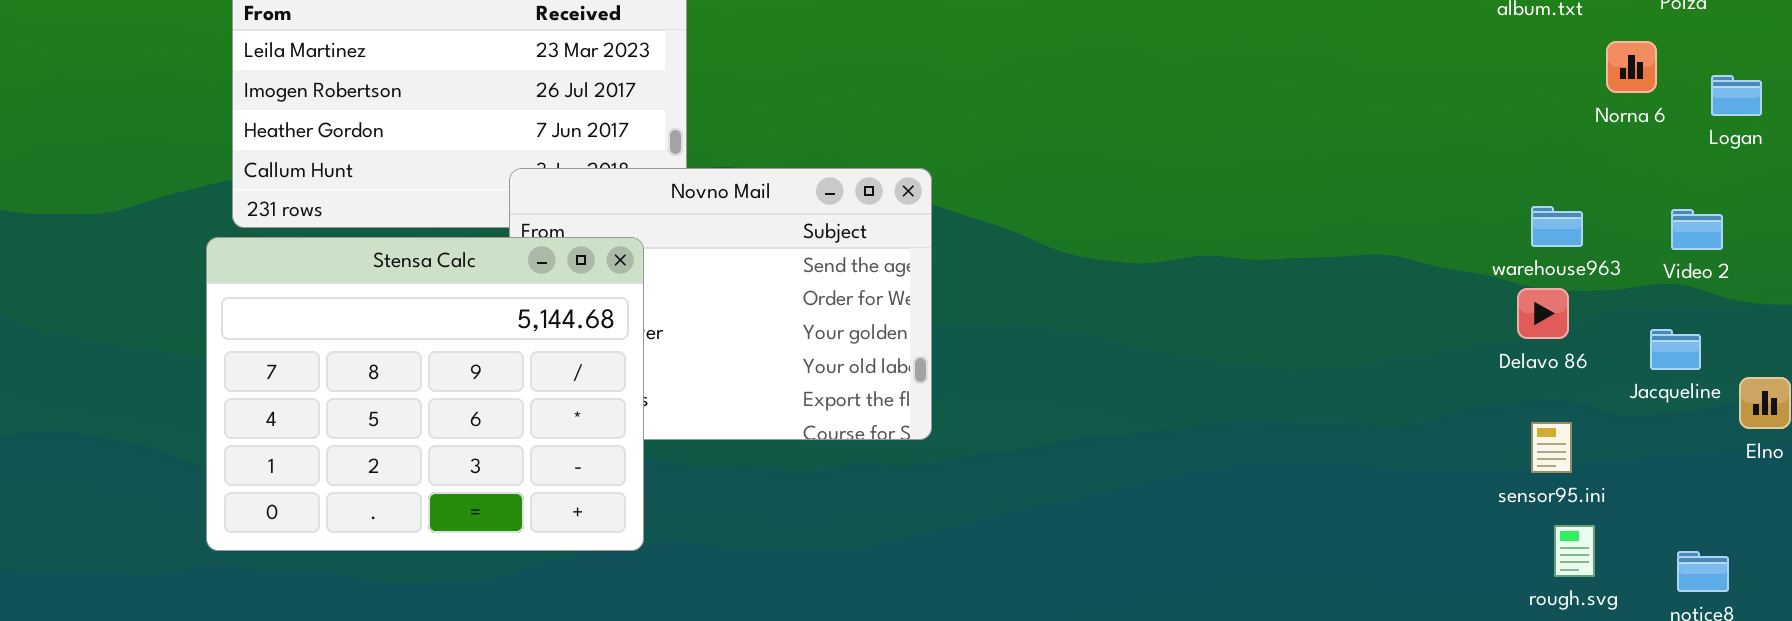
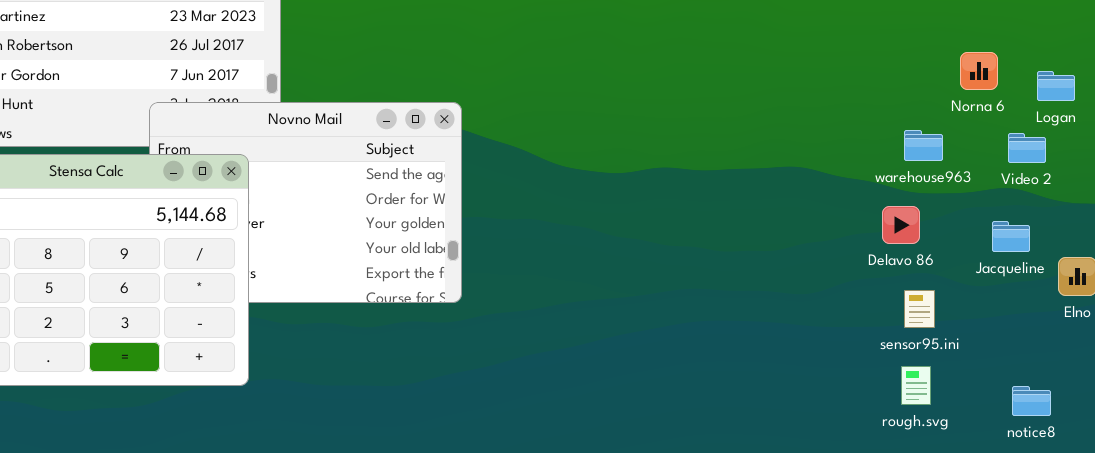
Norna 6: [1606,41,1657,93] -> [960,52,998,90], moved
Logan: [1711,75,1762,116] -> [1037,71,1075,101], moved
Delavo 86: [1517,288,1569,339] -> [882,206,920,244], moved
rough.svg: [1554,525,1595,577] -> [901,366,931,405], moved

